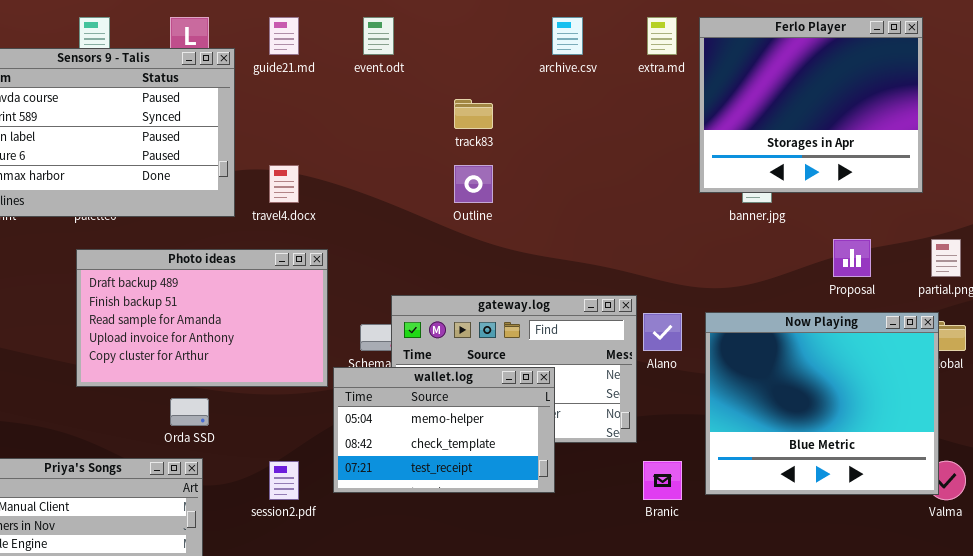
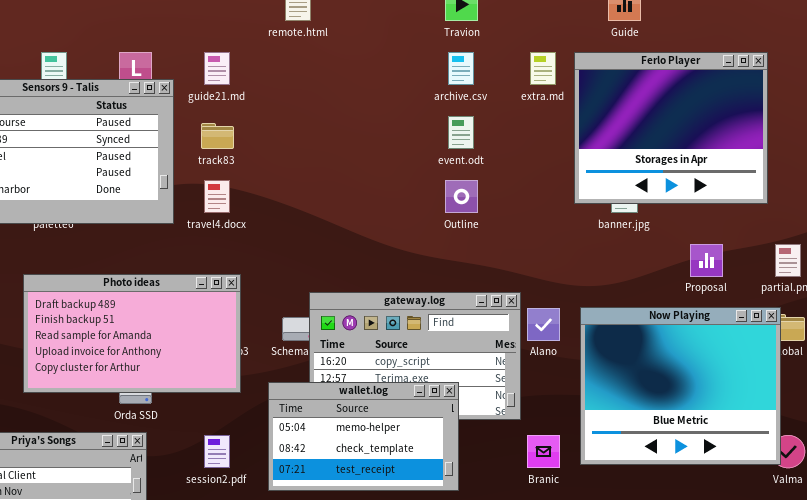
event.odt: [363,17,394,55] -> [448,116,474,149], moved
track83: [454,99,493,129] -> [201,123,234,149], moved
Outline: [454,165,493,203] -> [445,180,478,213], moved
Photo ideas: [76,249,328,387] -> [23,274,241,393], moved
wallet.log: [333,367,555,493] -> [268,382,459,491], moved

